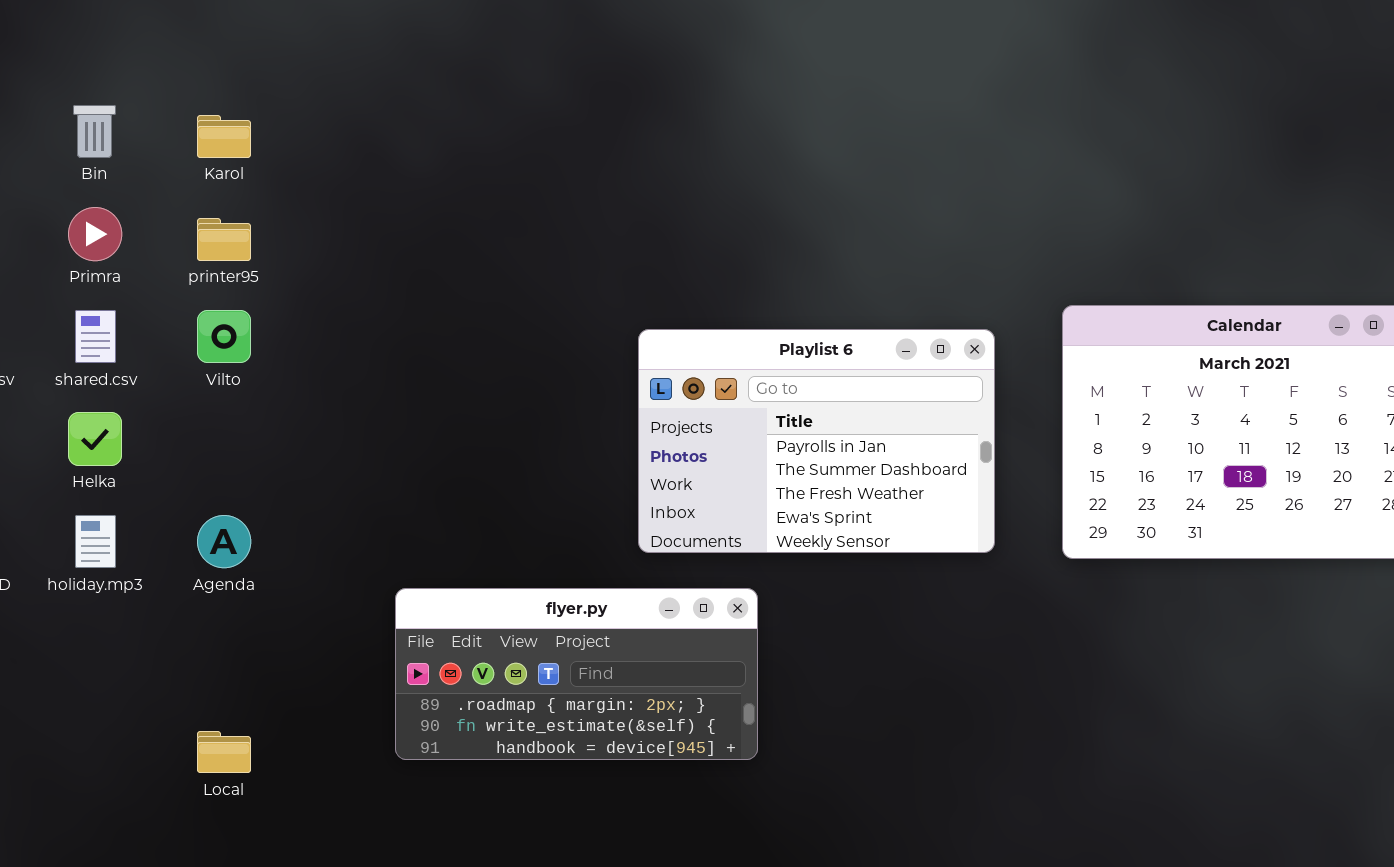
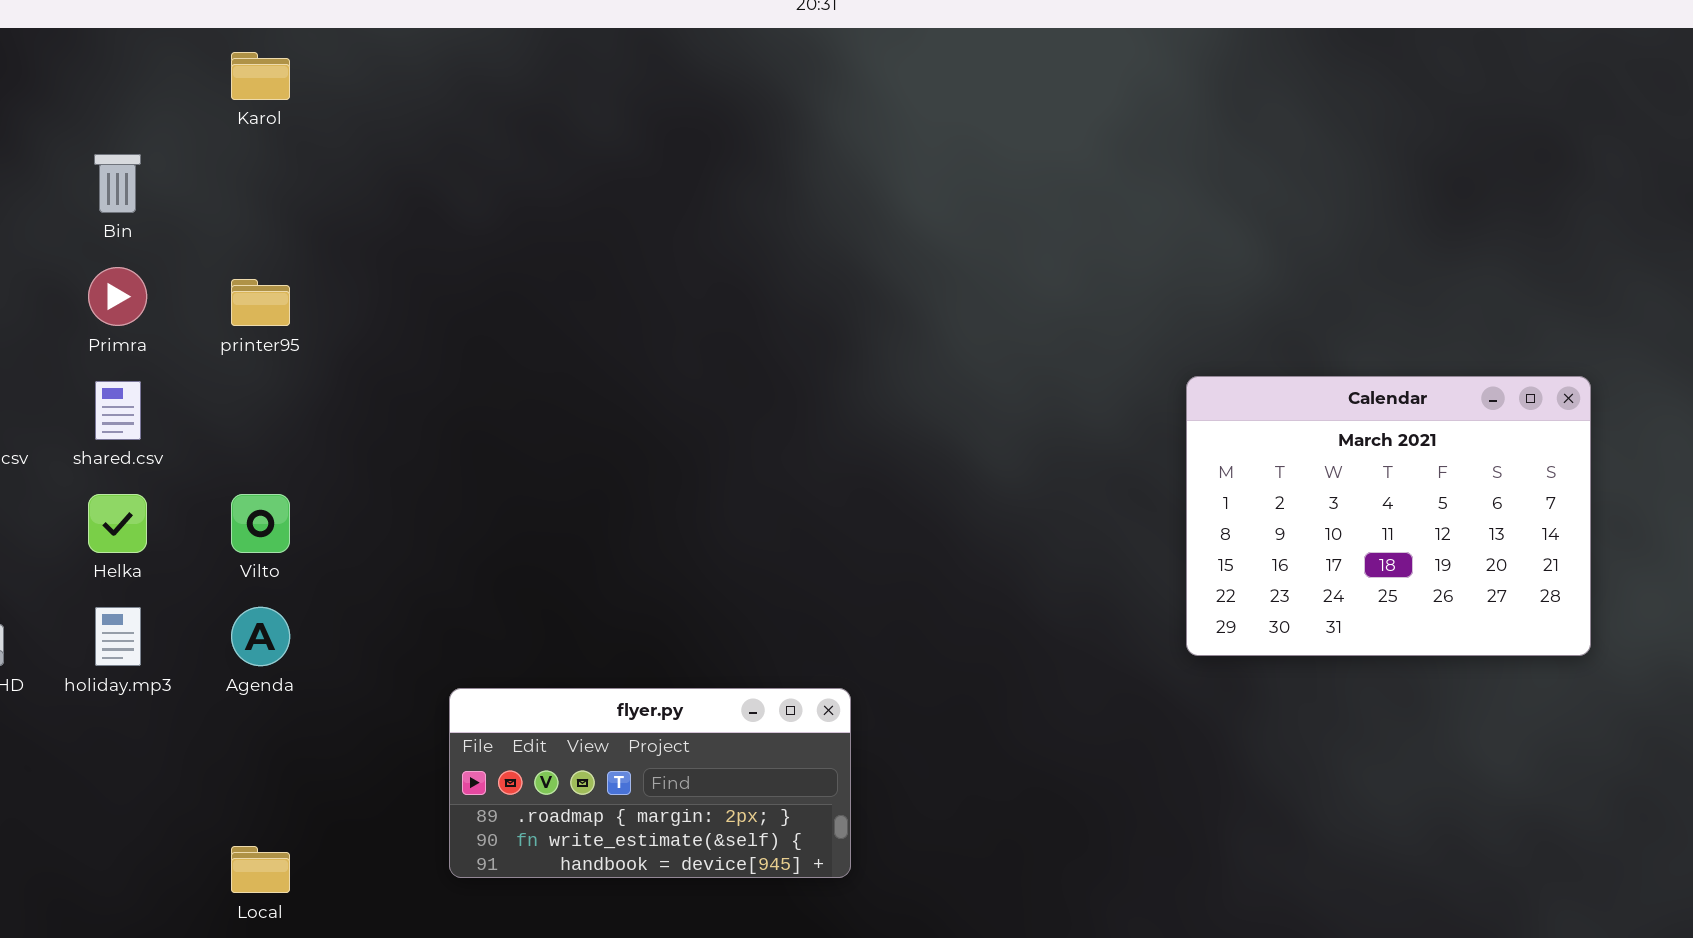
Karol: [197,115,251,158] -> [231,52,290,100], moved
Vilto: [197,310,251,363] -> [231,494,290,553], moved
Playlist 6: [638,329,995,553] -> none, closed

